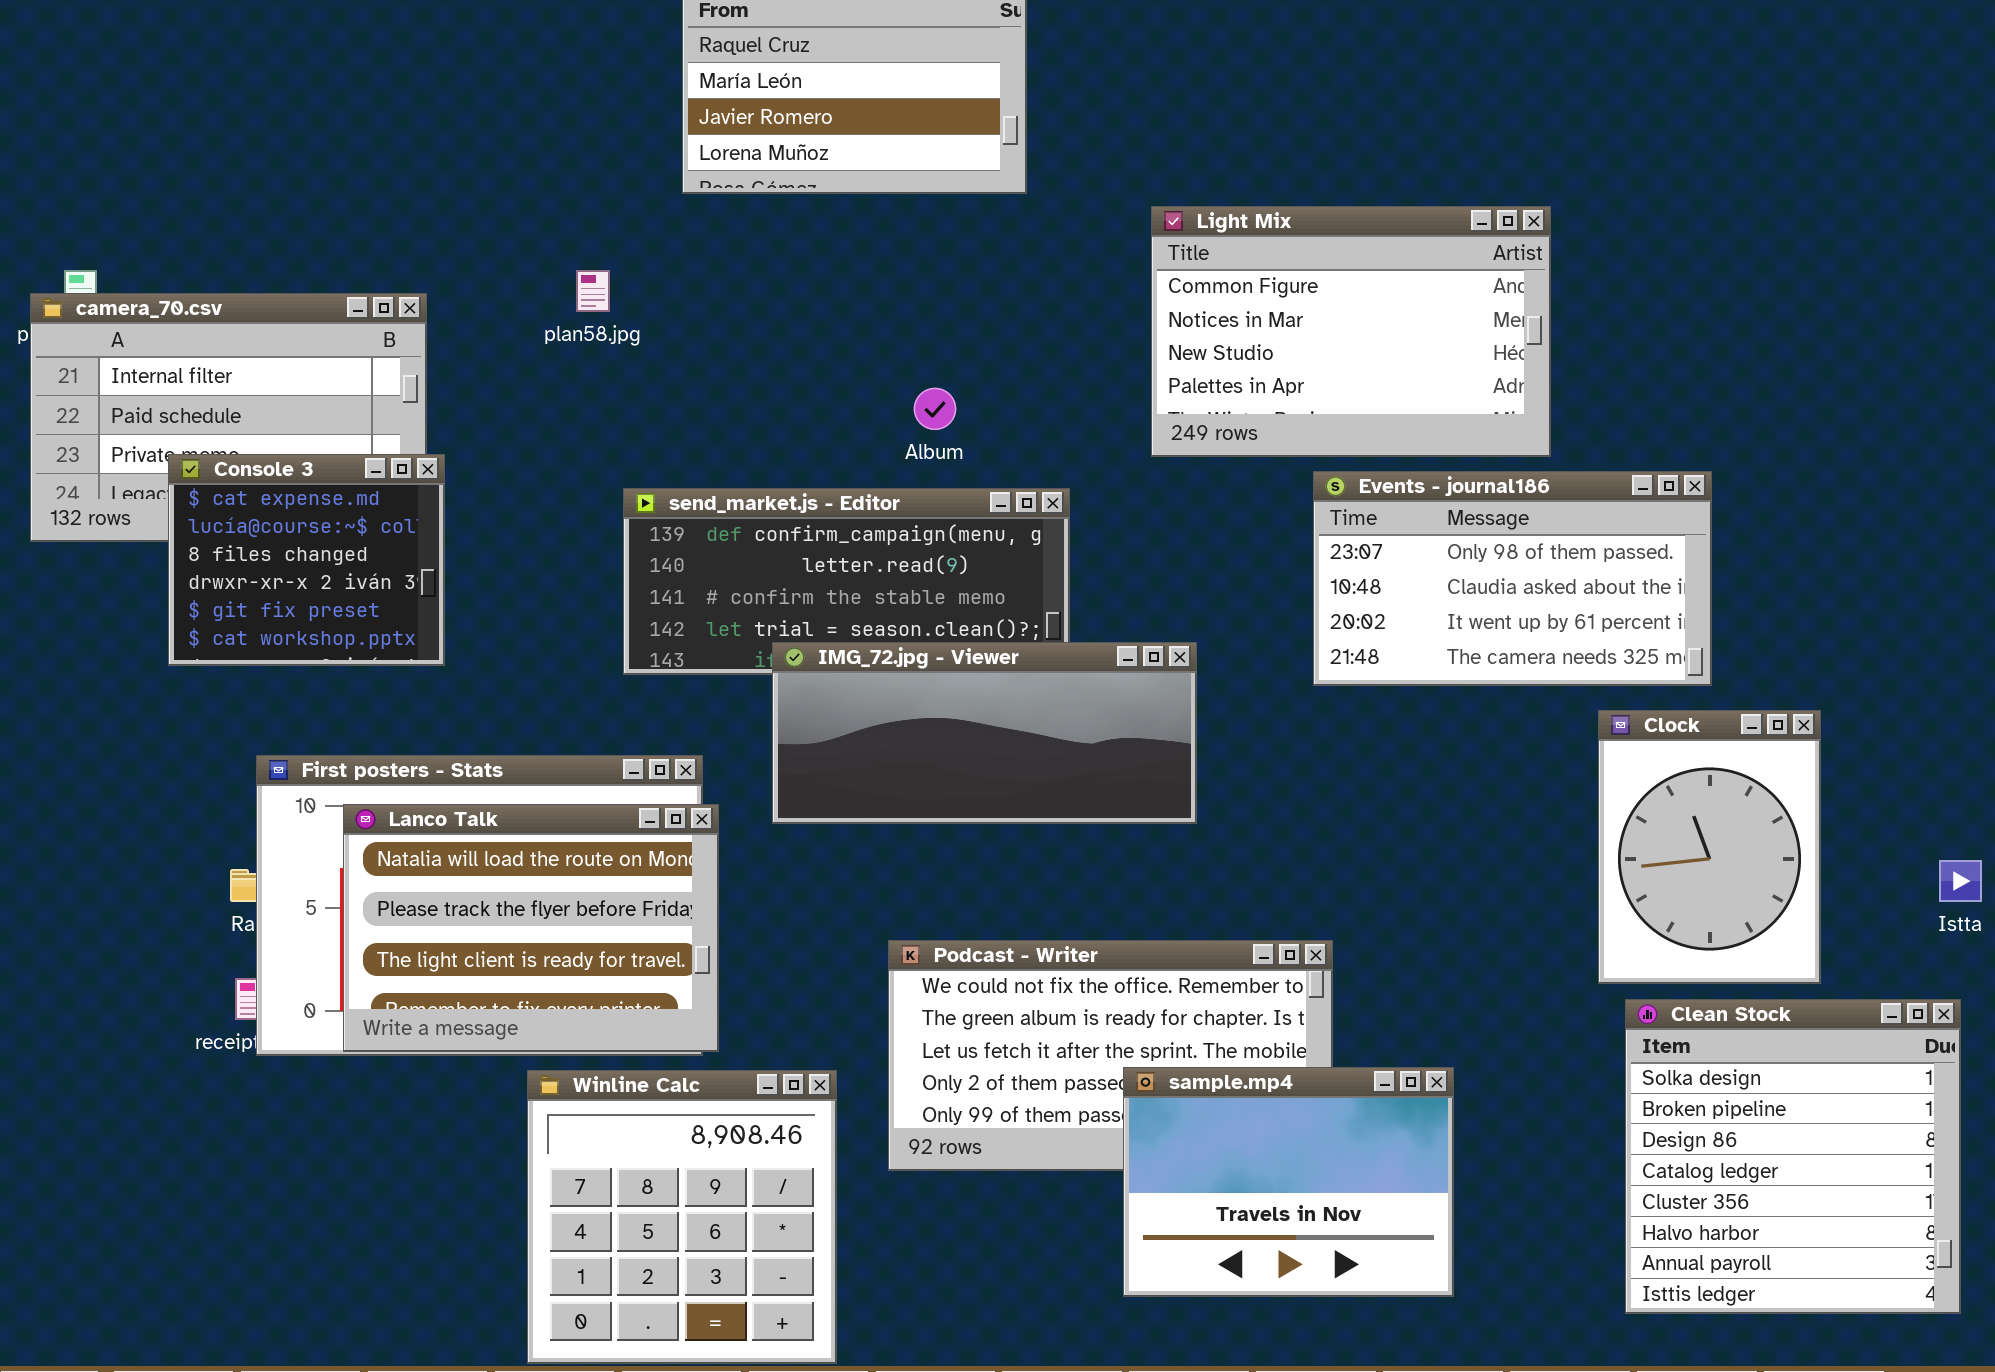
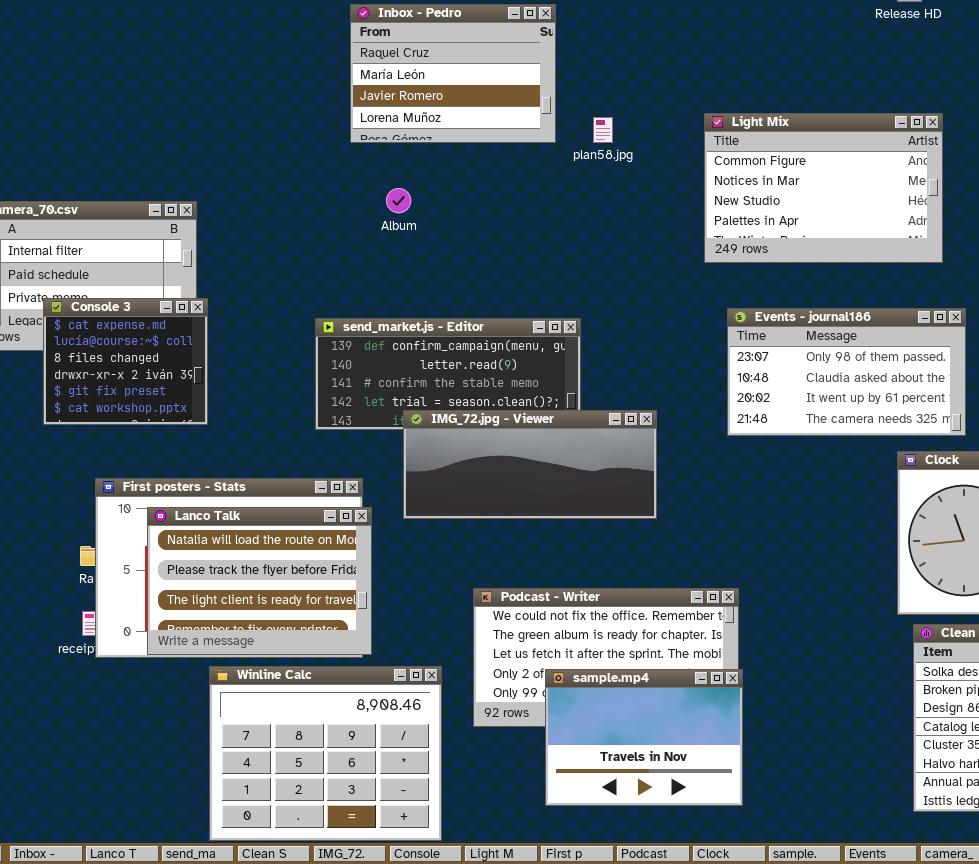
Light Mix: [1151,206,1551,457] -> [704,113,943,263], moved
plan58.jpg: [576,270,610,312] -> [593,117,613,143], moved
Album: [914,388,956,430] -> [386,188,411,213], moved
sample.mp4: [1123,1067,1454,1297] -> [545,669,743,806], moved
Winline Calc: [527,1070,837,1364] -> [209,666,442,841], resized

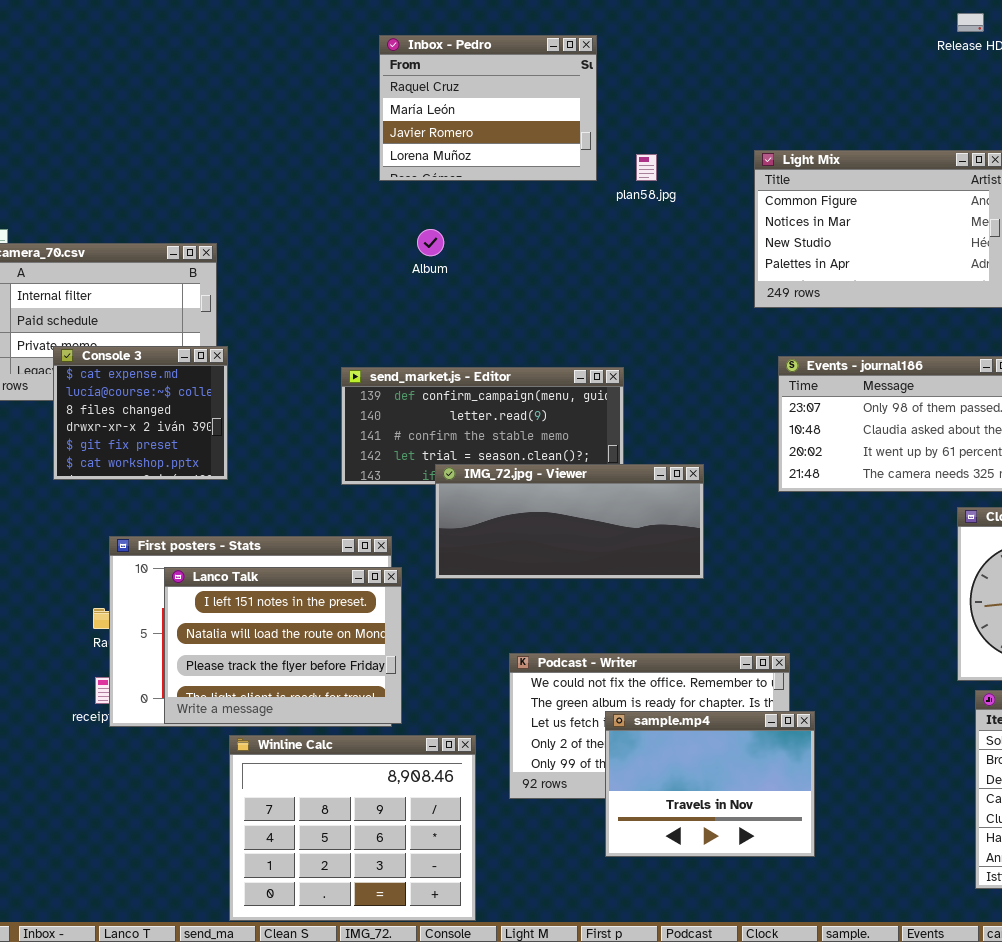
Lanco Talk: [147,507,372,655] -> [164,567,402,724], scrolled up 1 row
sample.mp4: [545,669,743,806] -> [605,711,815,857], moved

